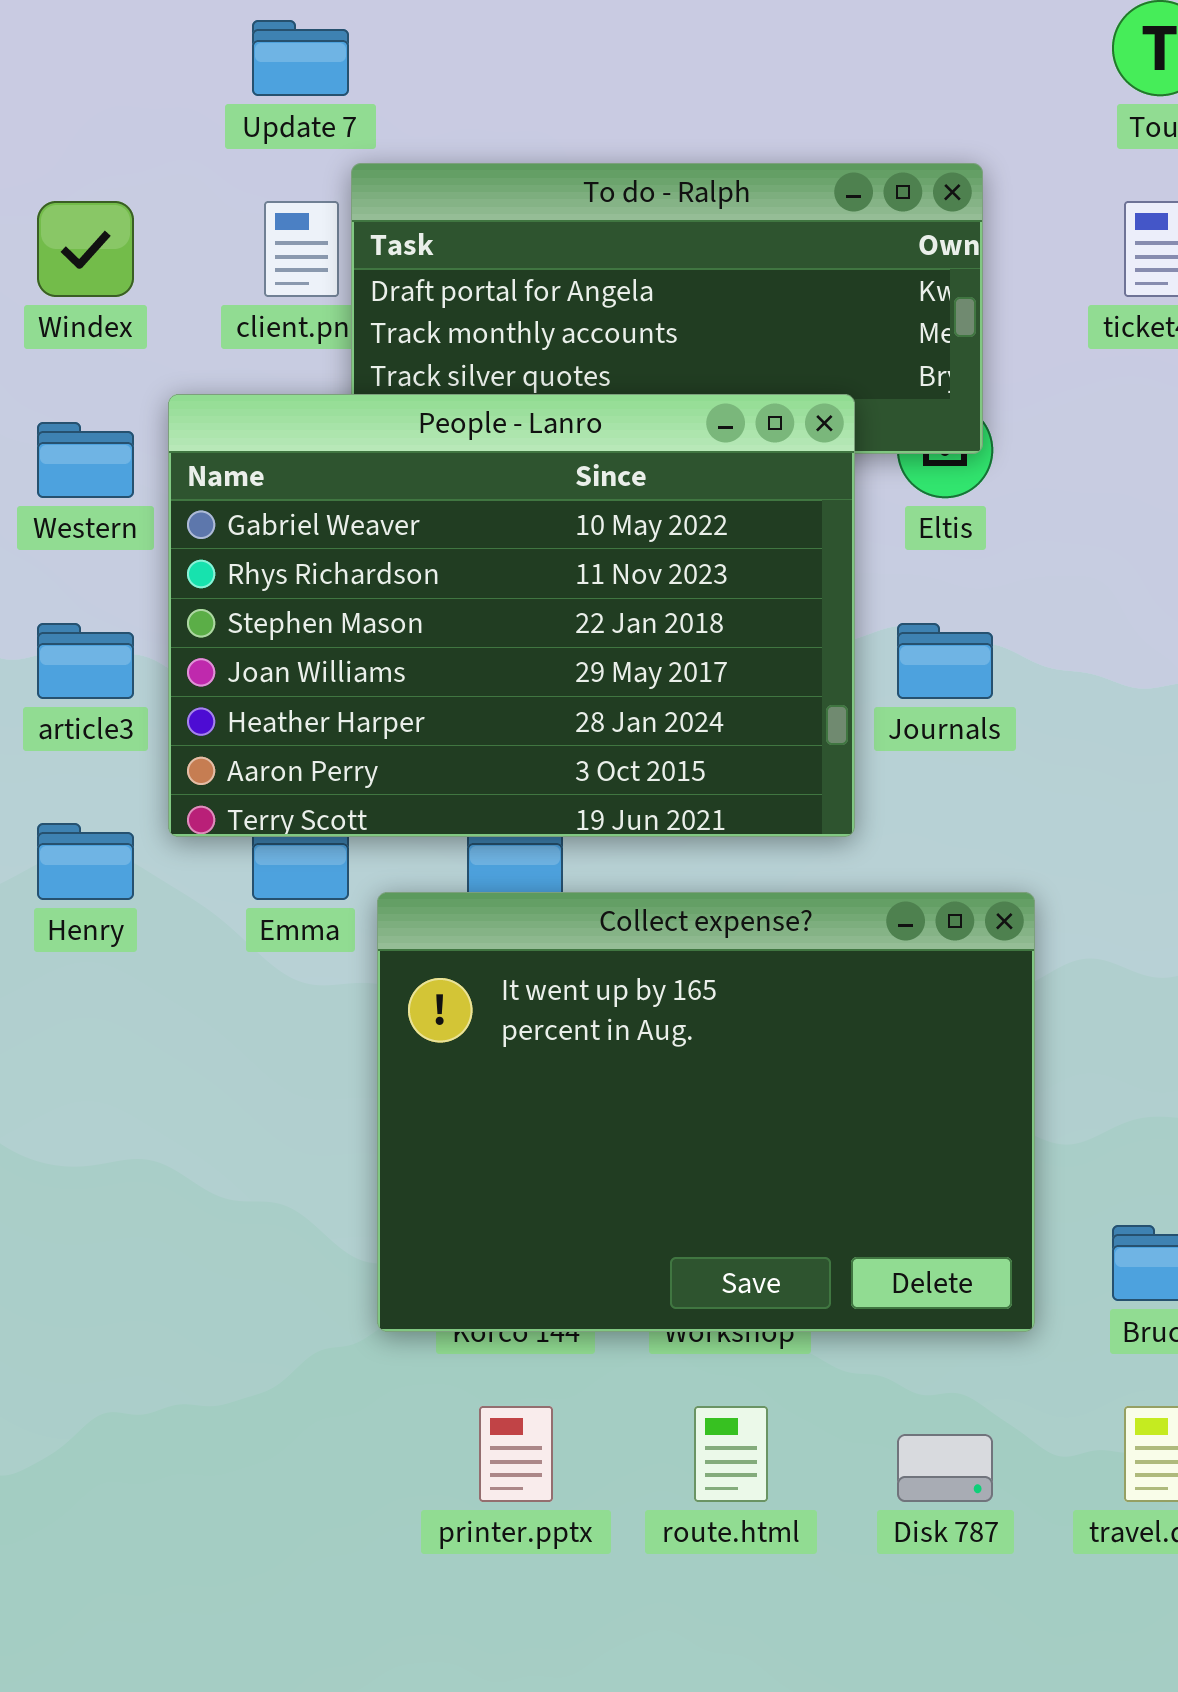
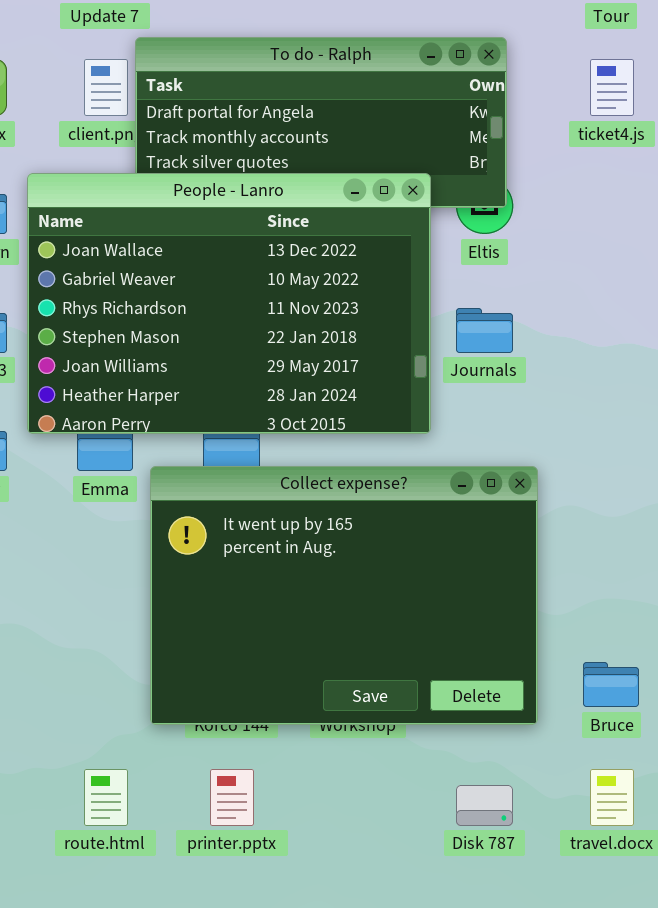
People - Lanro: [168,394,855,837] -> [27,173,431,434], scrolled up 1 row
route.html: [694,1406,768,1502] -> [84,769,128,826], moved

